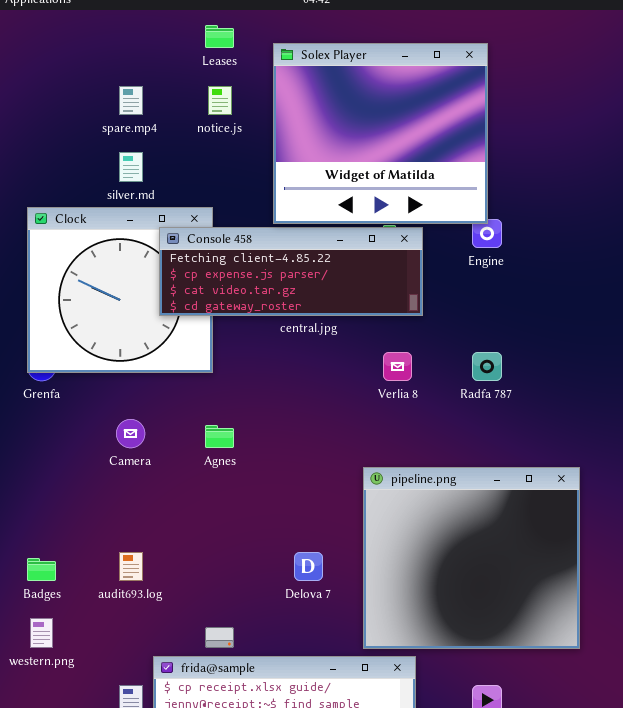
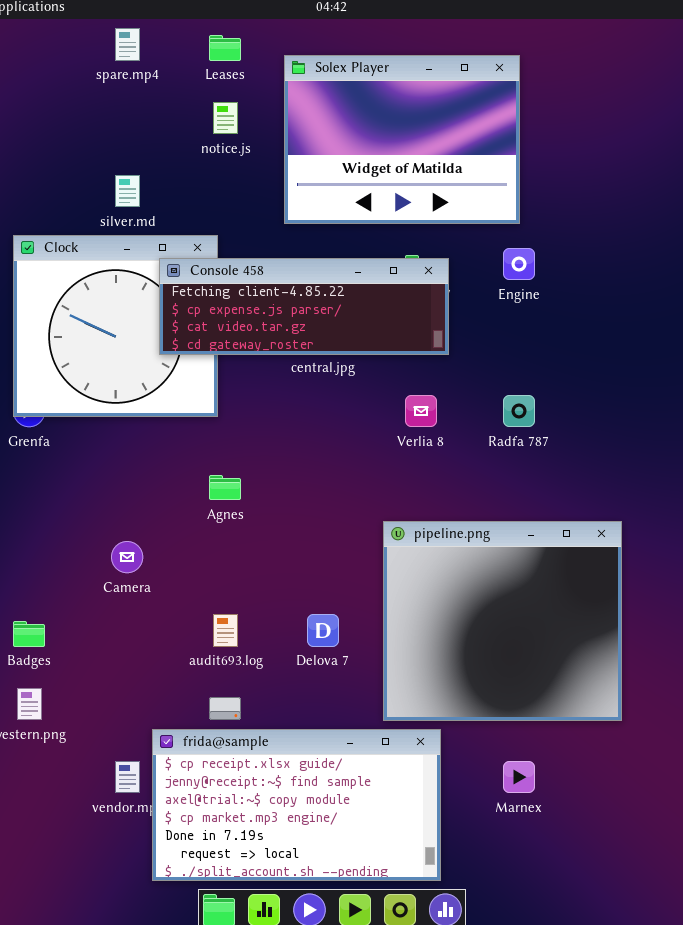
Solex Player: [273,43,488,224] -> [284,55,520,224], resized
spare.mp4: [119,86,143,115] -> [115,28,140,61], moved
Camera: [116,419,145,448] -> [111,541,143,573], moved
audit693.log: [119,552,143,581] -> [213,614,238,647], moved

